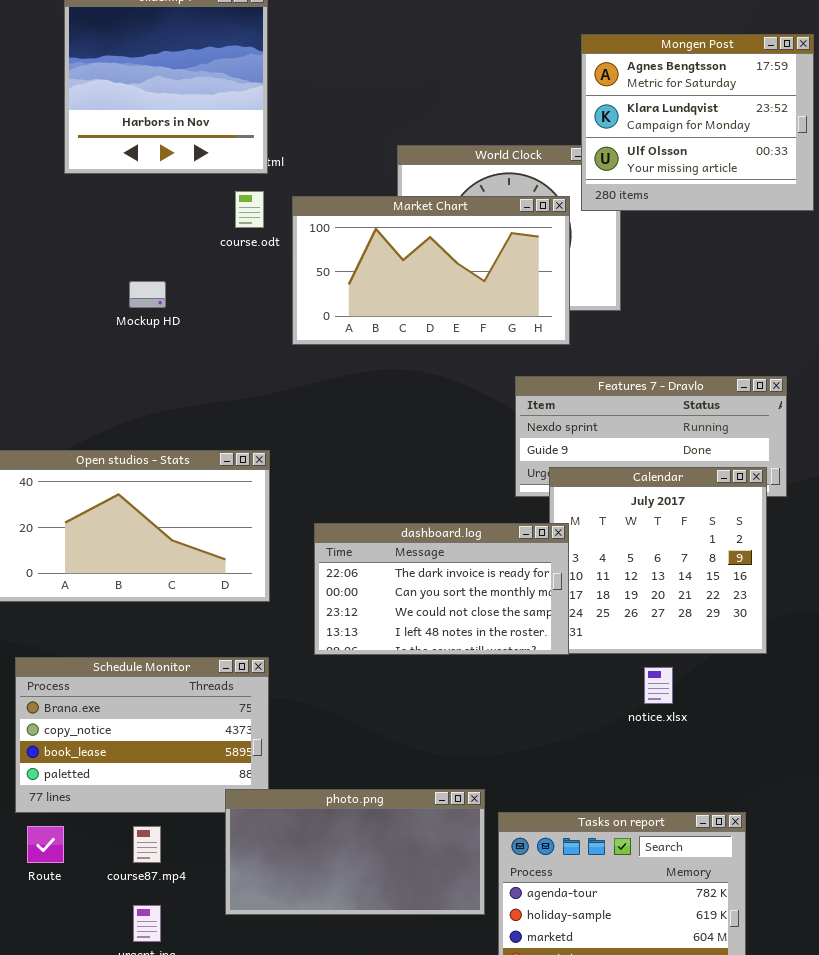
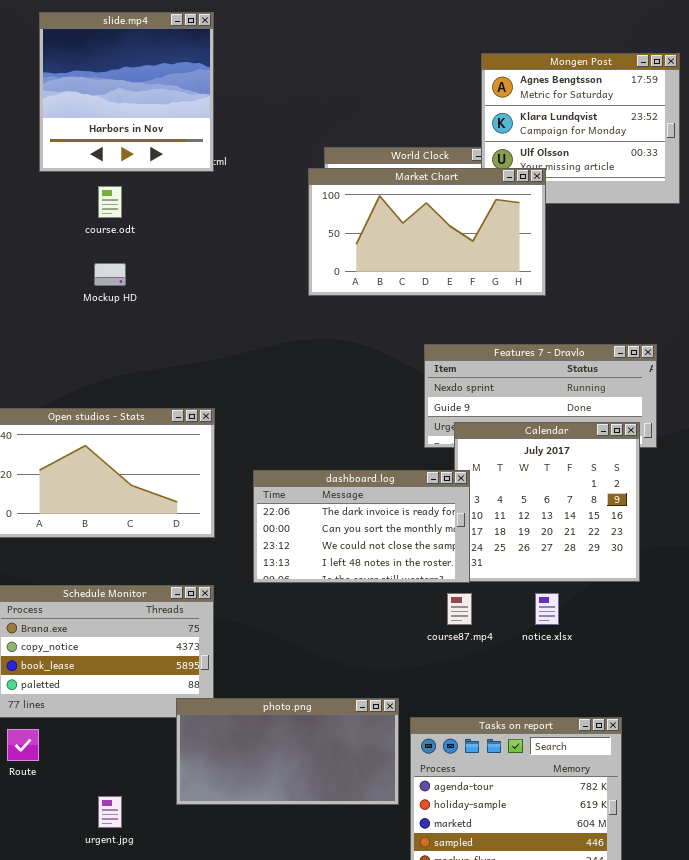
course.odt: [235,191,264,228] -> [98,186,122,218], moved
Market Chart: [292,196,570,345] -> [308,168,546,296], moved
course87.mp4: [133,826,161,863] -> [447,593,472,625], moved

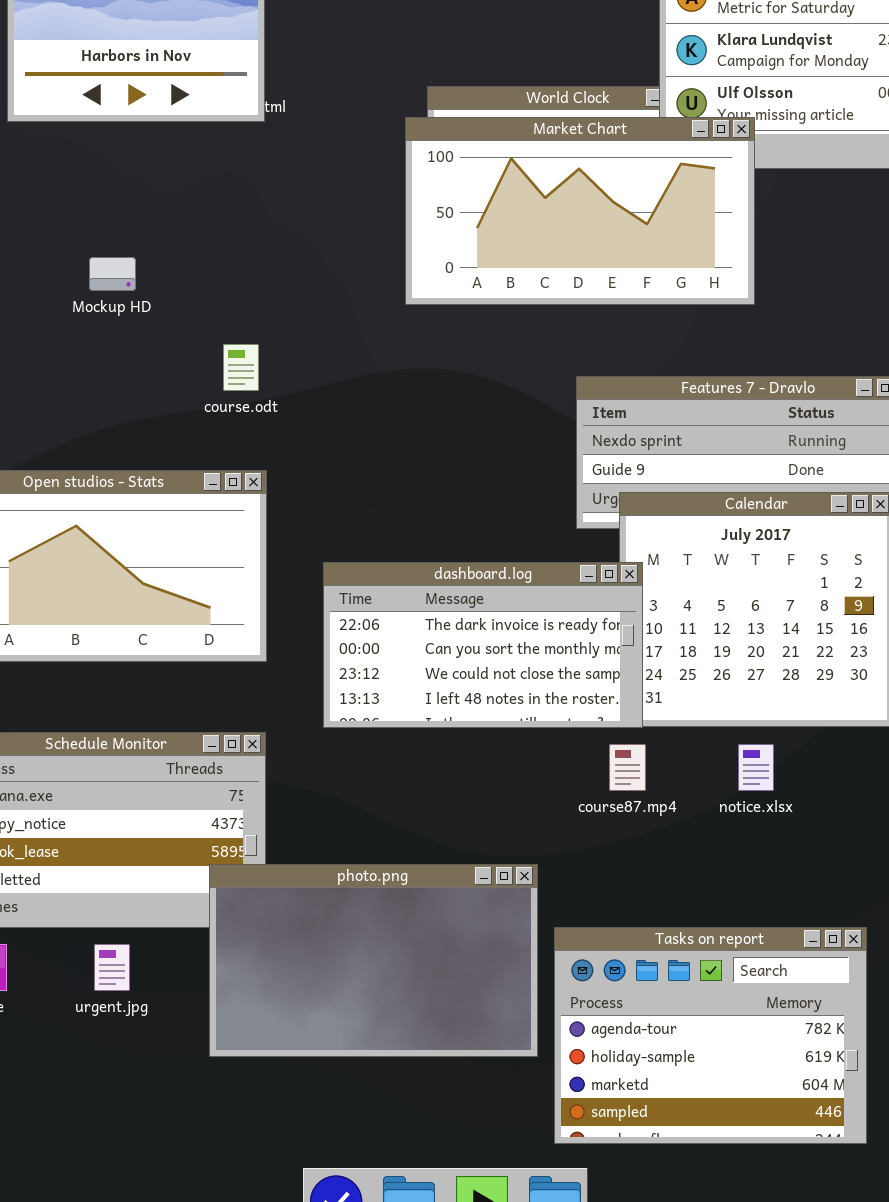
course.odt: [98,186,122,218] -> [223,344,259,391], moved
photo.png: [176,698,399,805] -> [209,864,538,1057], resized
urgent.jpg: [98,796,122,828] -> [94,944,130,991], moved

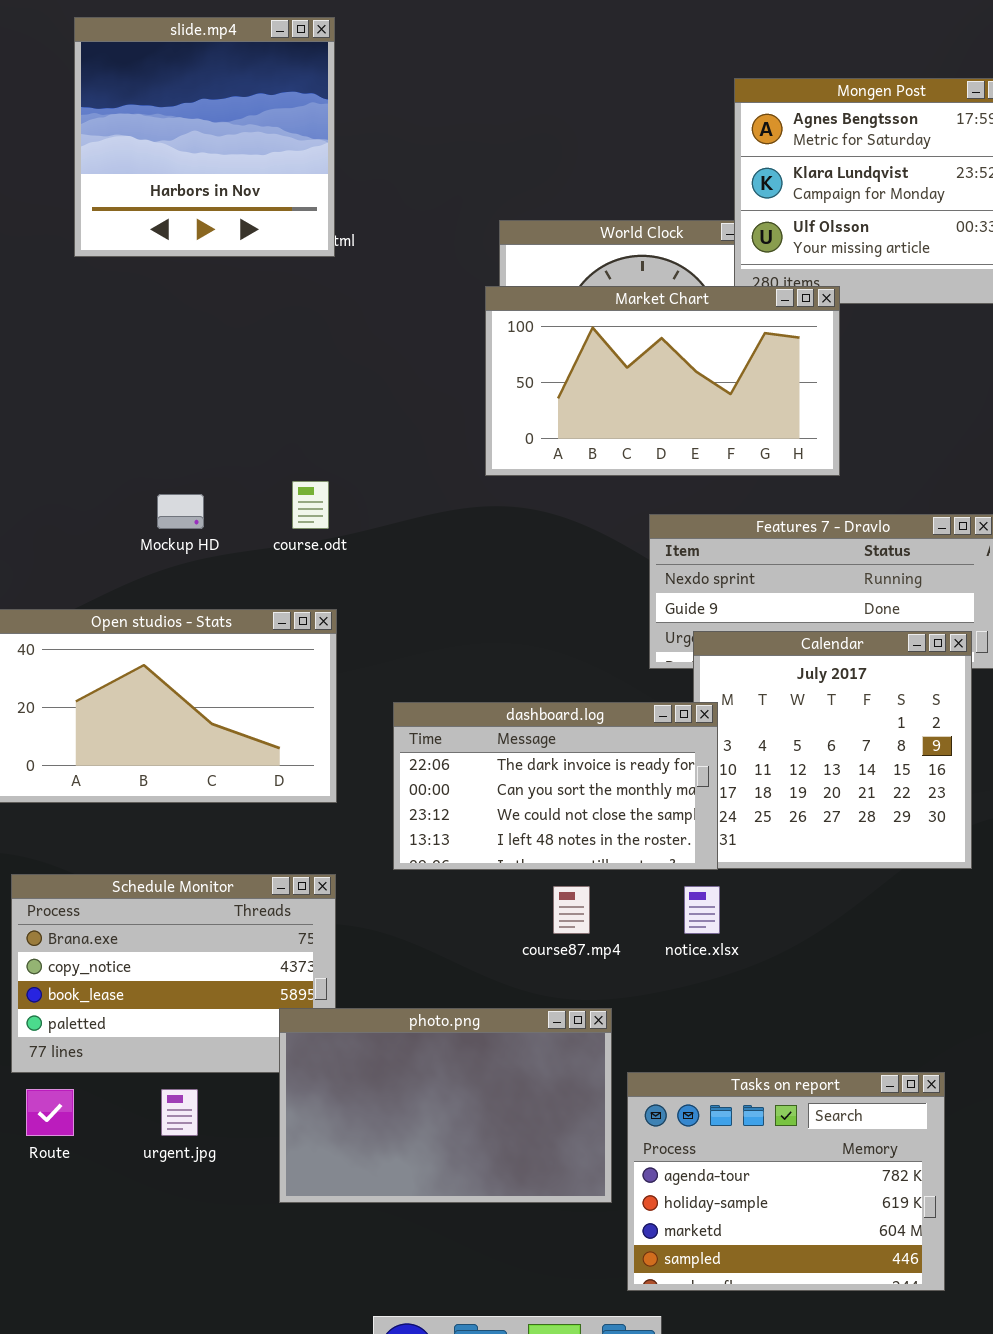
Market Chart: [405,117,755,305] -> [485,286,840,476], moved
Mockup HD: [89,257,136,291] -> [157,494,204,529], moved
course87.mp4: [609,744,646,791] -> [553,886,590,934], moved
notice.xlsx: [738,744,774,791] -> [684,886,720,934], moved

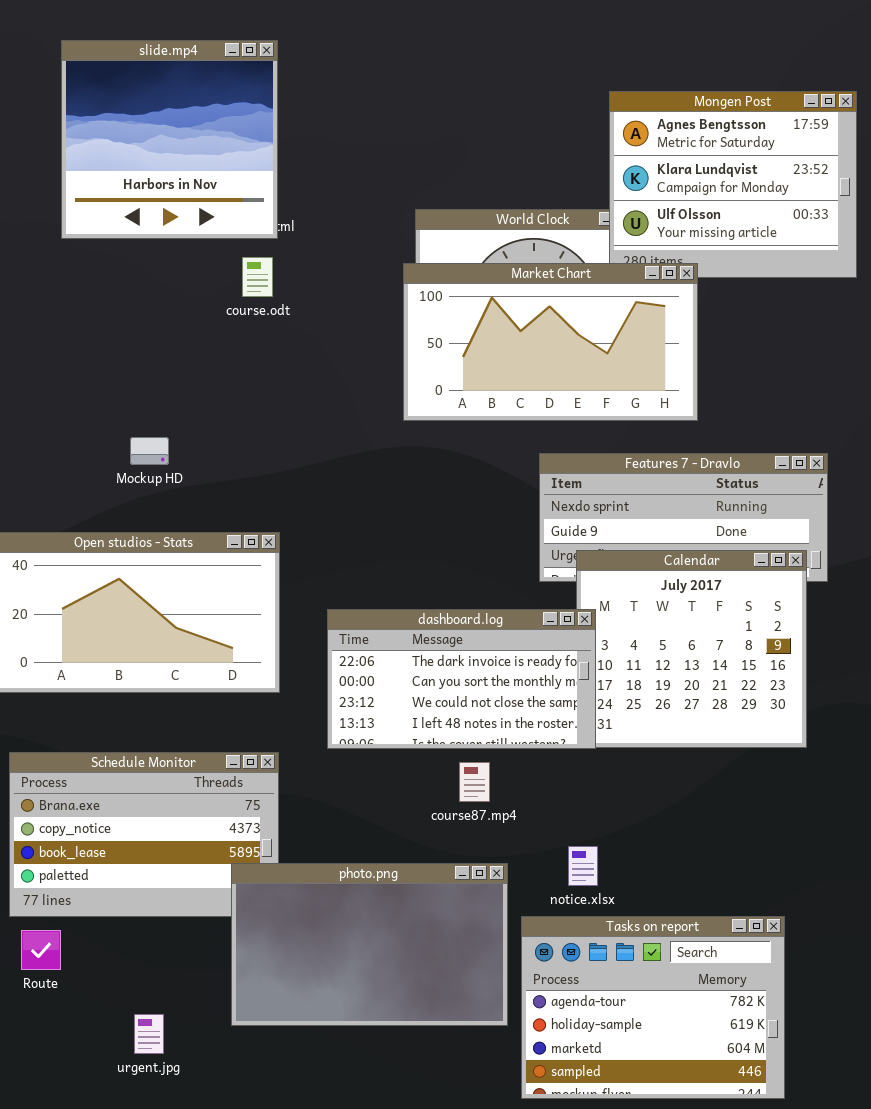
course.odt: [292,481,329,529] -> [242,257,273,297], moved
notice.xlsx: [684,886,720,934] -> [568,846,598,886], moved
urgent.jpg: [161,1089,198,1136] -> [134,1014,164,1054], moved

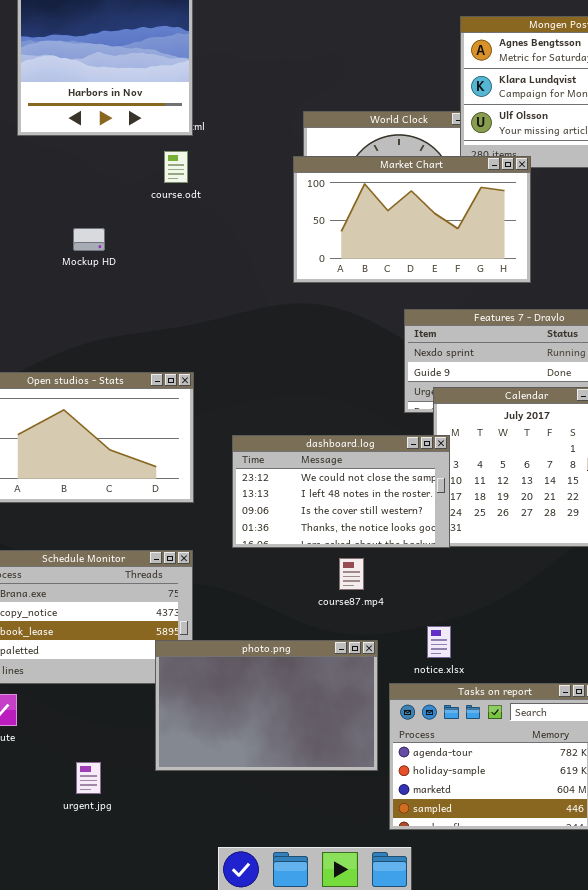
Mockup HD: [130,437,169,465] -> [73,228,105,251], moved
dashboard.log: [327,609,596,749] -> [232,435,450,548], scrolled down 2 rows

